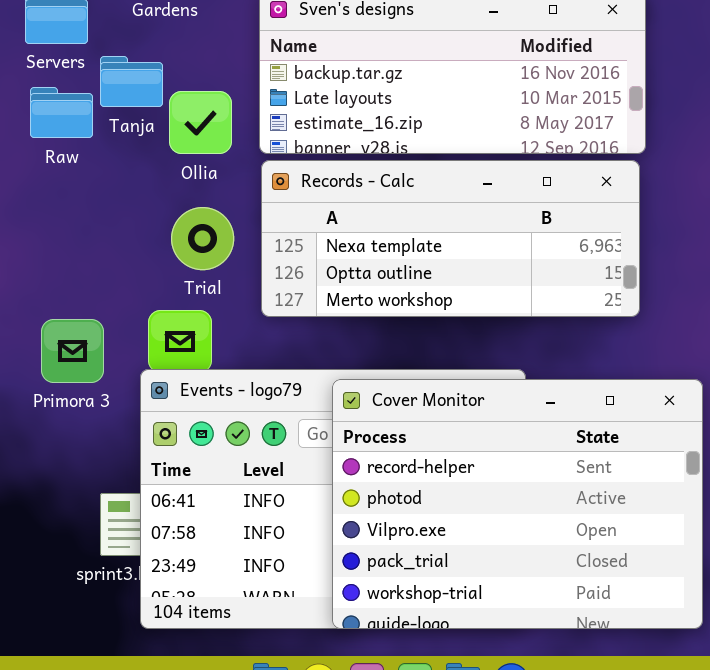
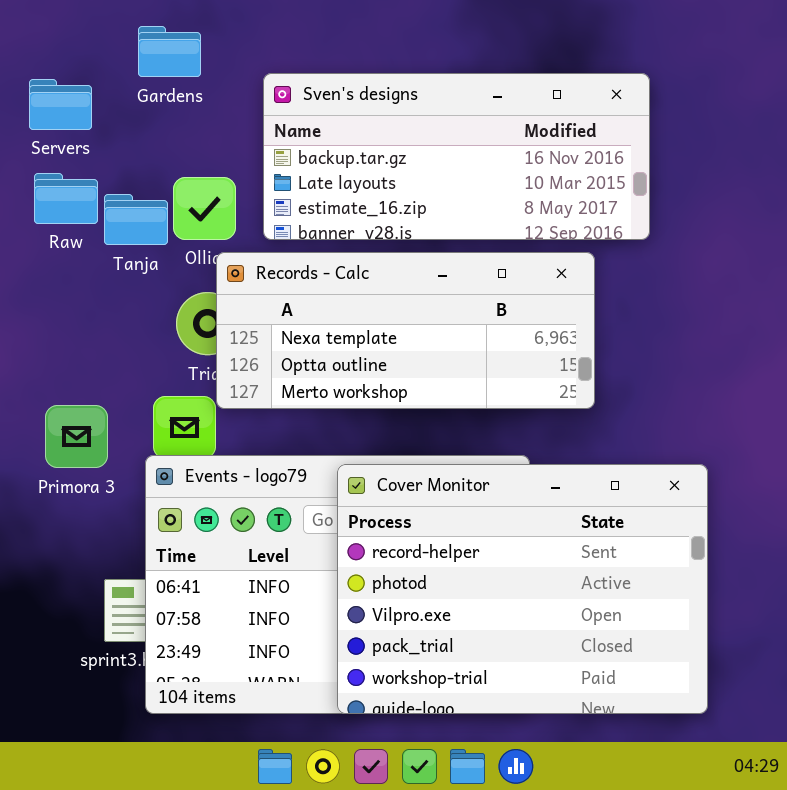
Tanja: [100,56,163,107] -> [104,194,168,245], moved
Records - Calc: [261,160,640,317] -> [216,252,595,409], moved

